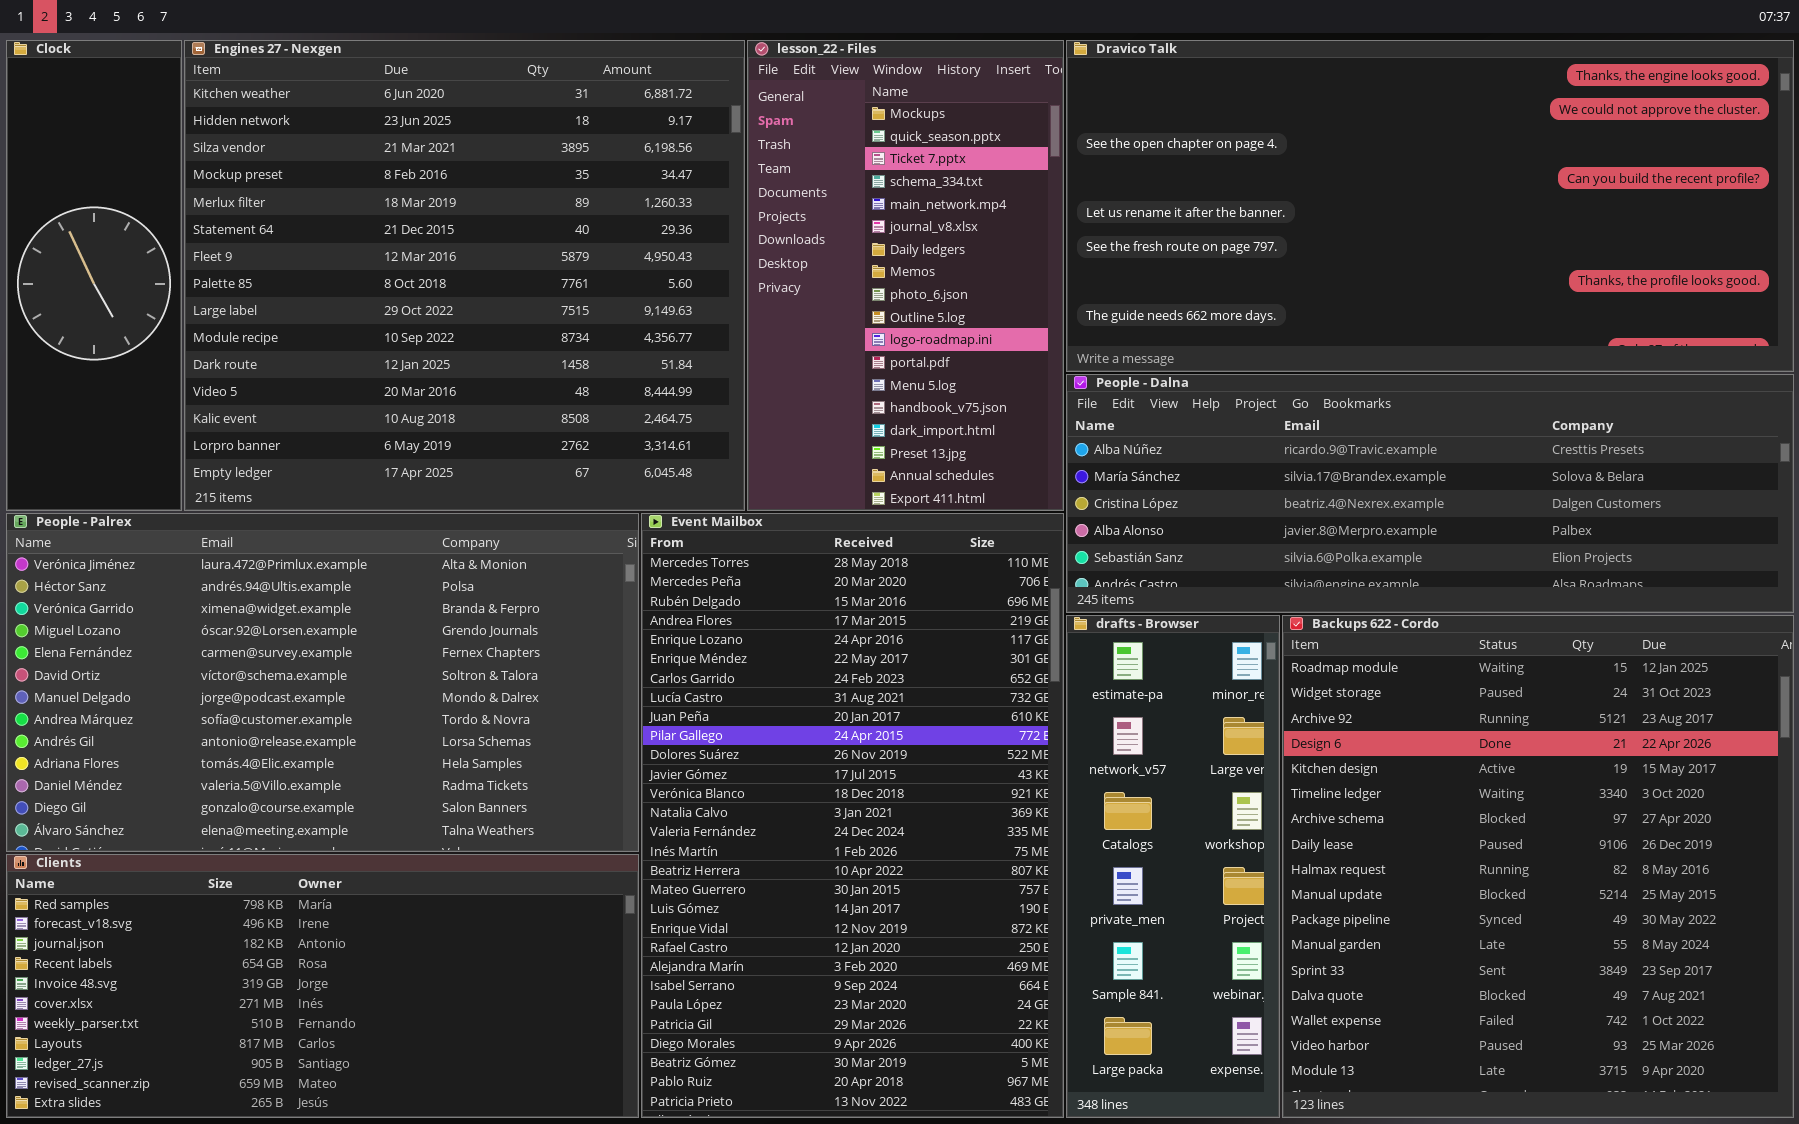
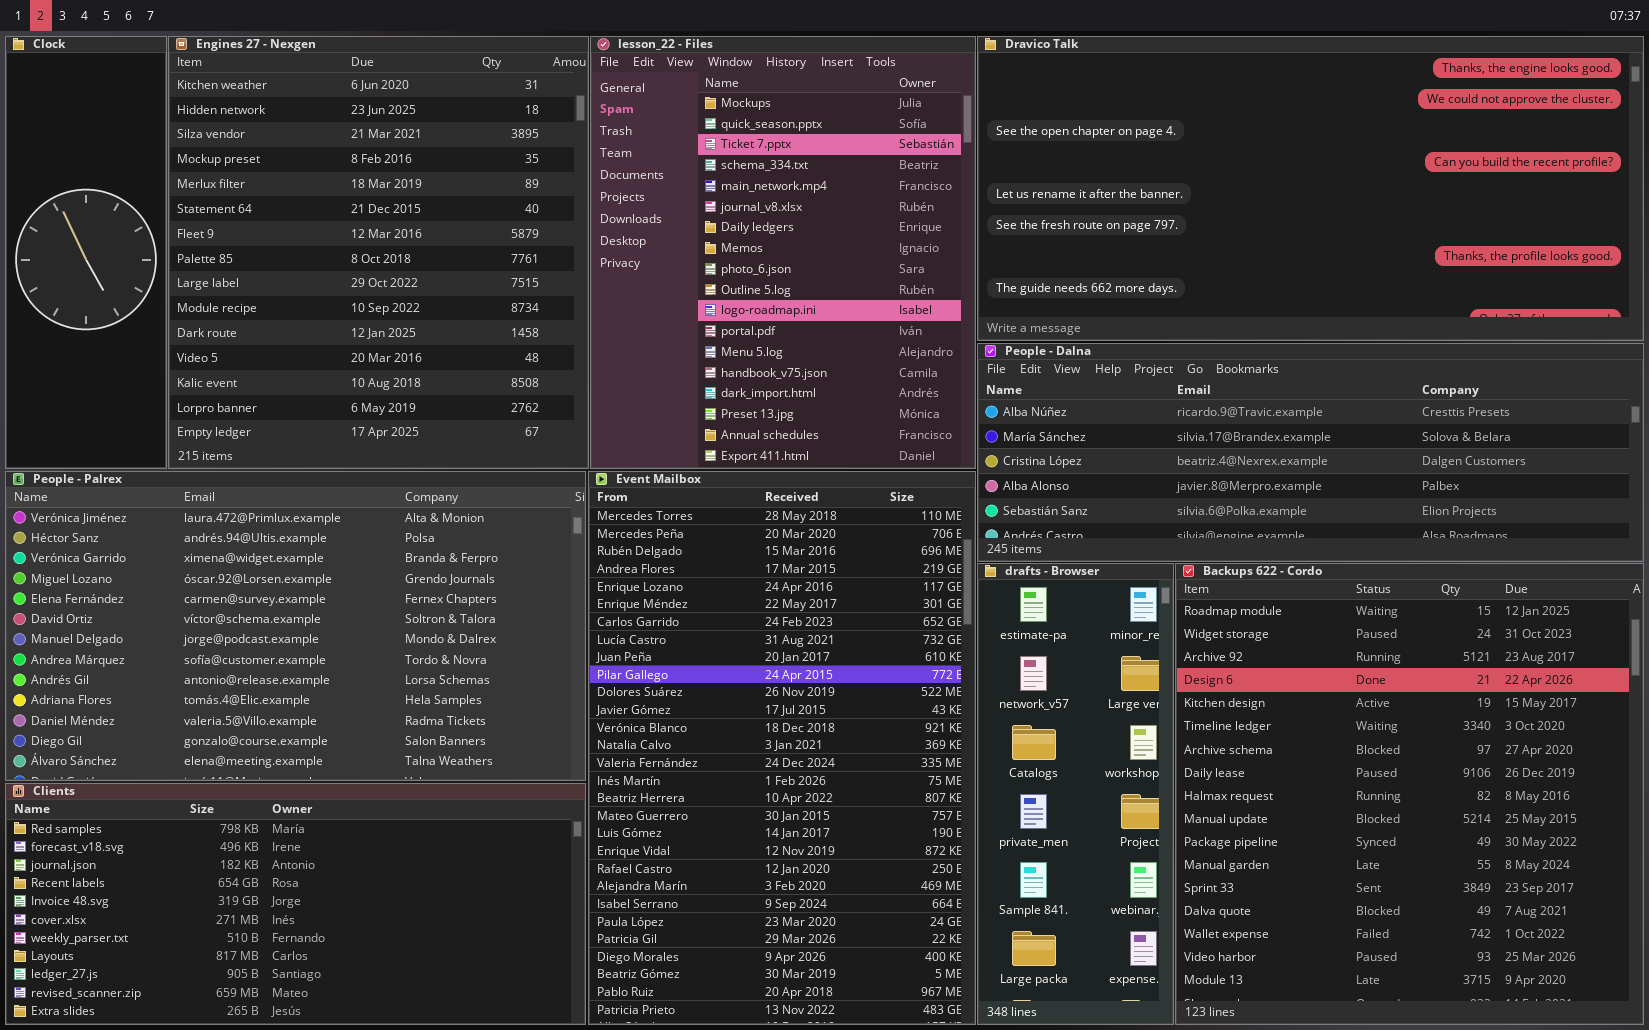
Engines 27 - Nexgen: [184,40,745,511] -> [168,36,589,469], resized
lesson_22 - Files: [747,40,1064,511] -> [590,36,976,469], resized

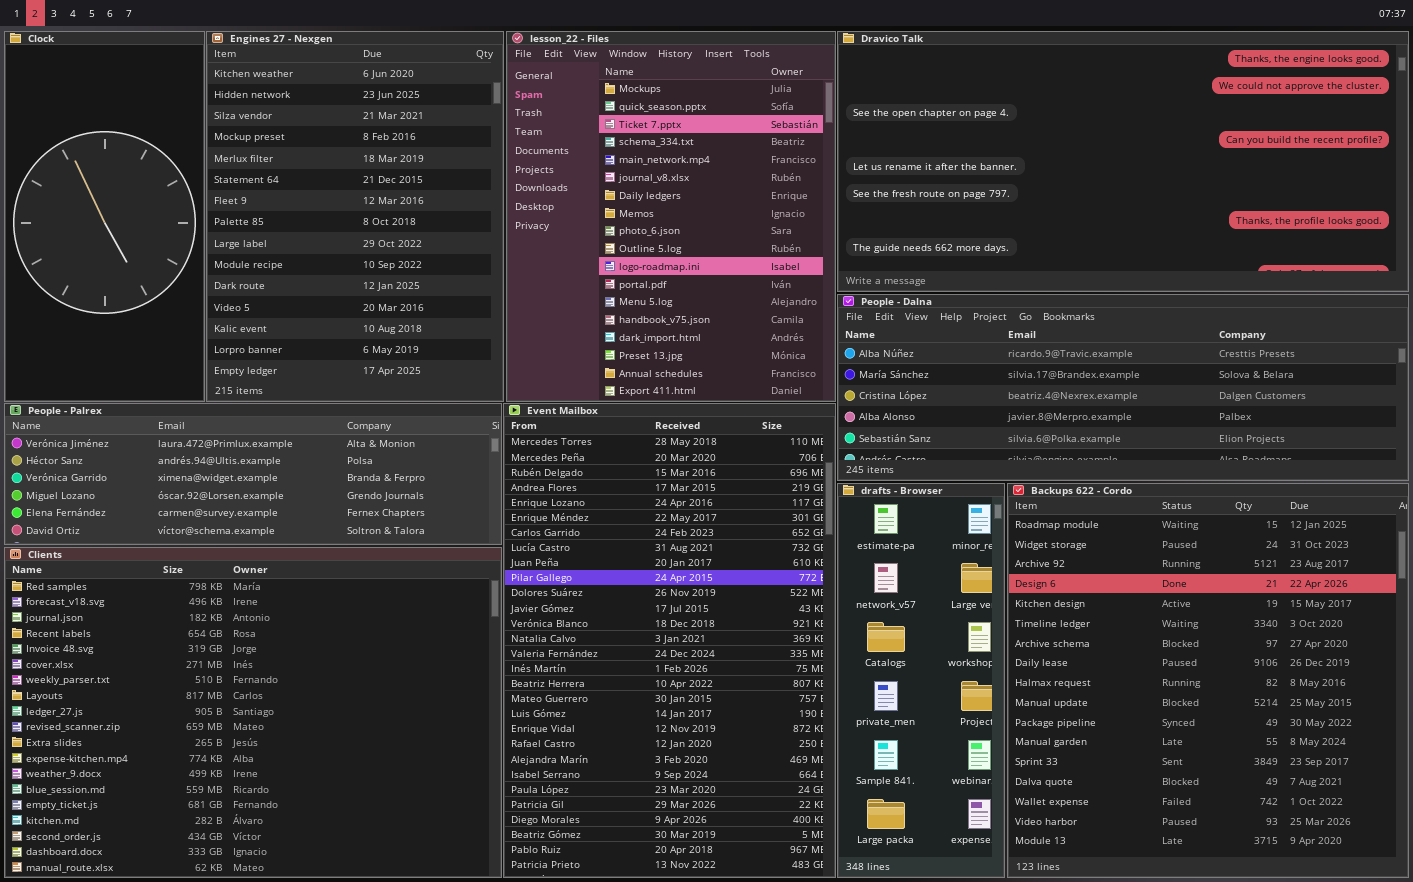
Clock: [5,36,167,469] -> [4,31,205,402], resized
Engines 27 - Nexgen: [168,36,589,469] -> [206,31,504,402], resized
People - Palrex: [5,471,586,781] -> [4,403,502,545], resized
Clients: [5,783,586,1025] -> [4,547,502,878], resized

